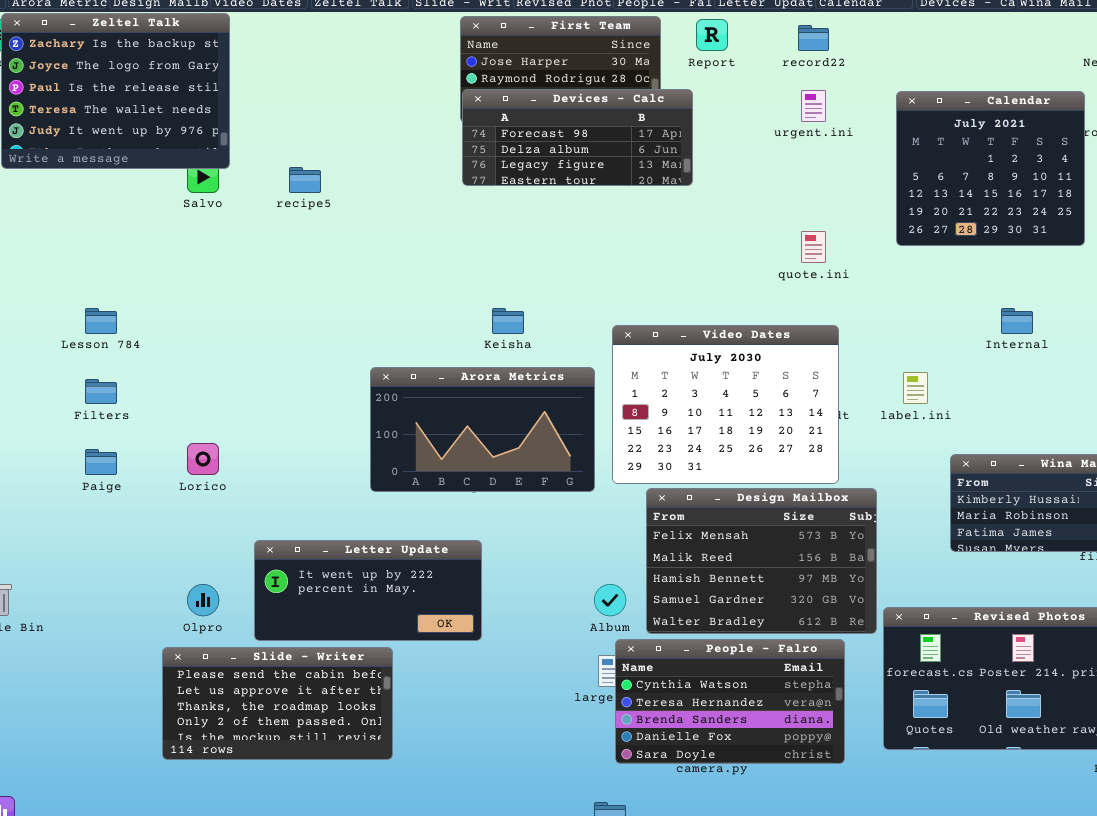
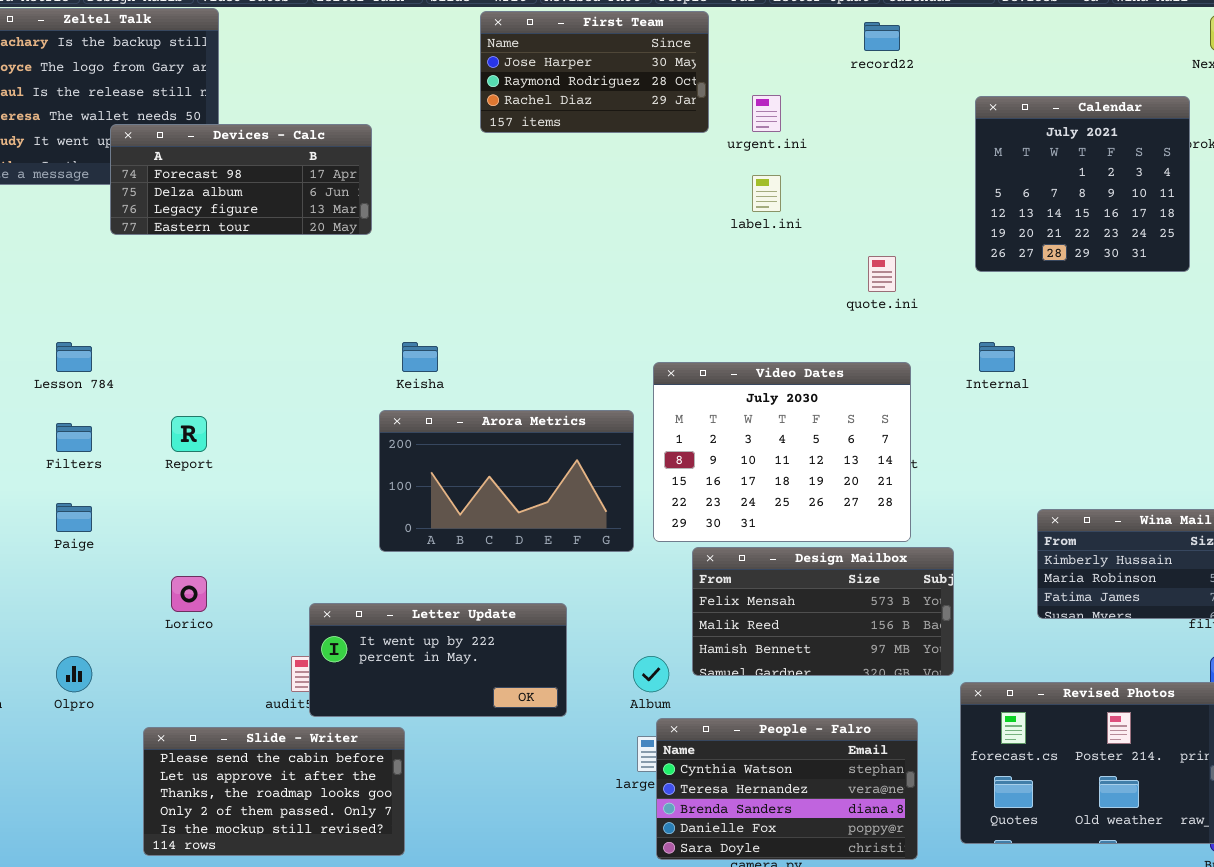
Report: [696,19,728,51] -> [171,416,207,452], moved
Devices - Calc: [462,89,693,186] -> [110,124,372,235], moved
urgent.ini: [801,90,826,122] -> [752,95,781,132], moved
Keisha: [492,308,524,334] -> [402,342,438,372], moved
Internal: [1001,308,1033,334] -> [979,342,1015,372], moved
label.ini: [903,372,928,404] -> [752,175,781,212], moved
Lorico: [187,443,219,475] -> [171,576,207,612], moved
Design Mailbox: [646,488,877,634] -> [692,547,954,676], resized
Letter Update: [254,540,482,641] -> [309,603,567,717], moved
Olpro: [187,584,219,616] -> [56,656,92,692], moved

